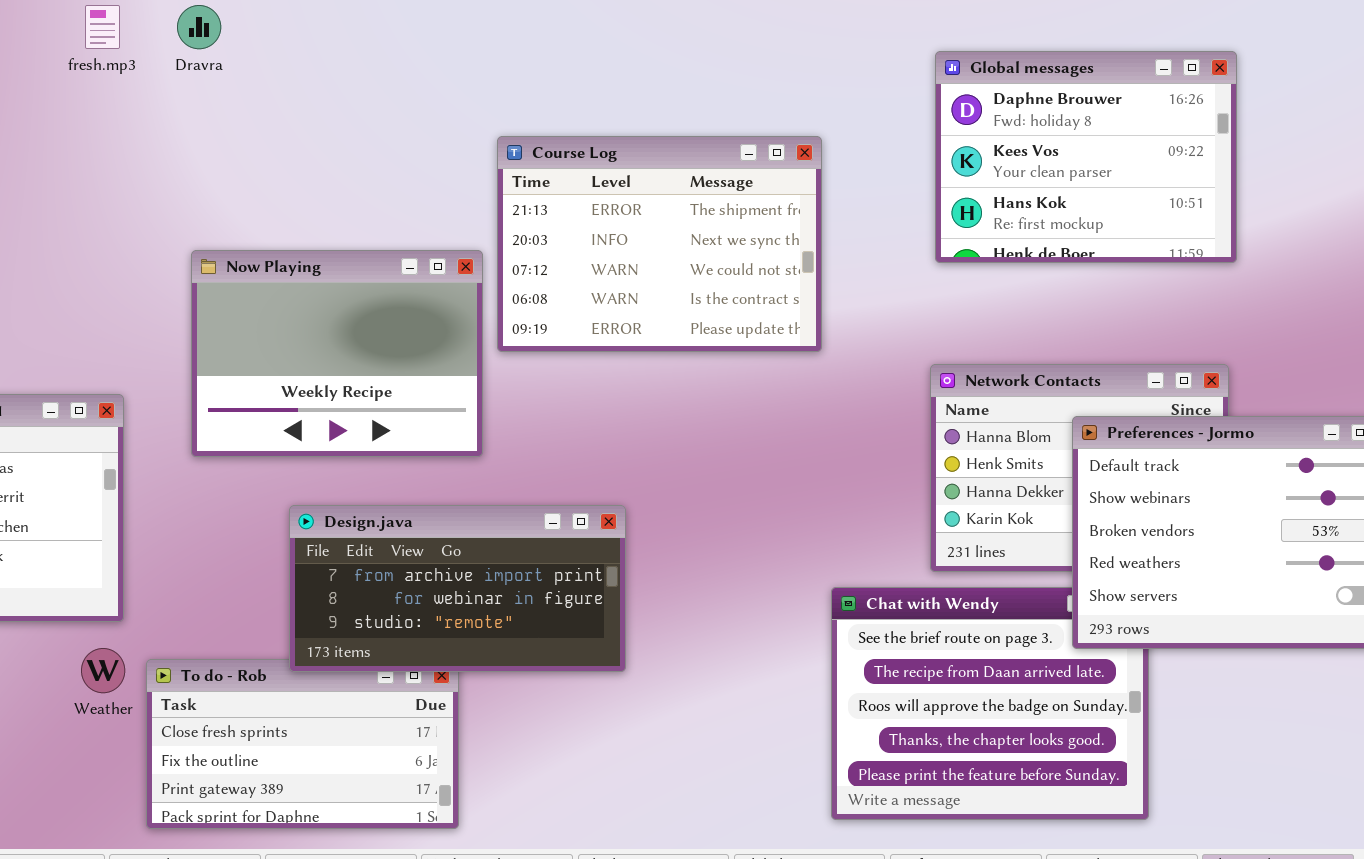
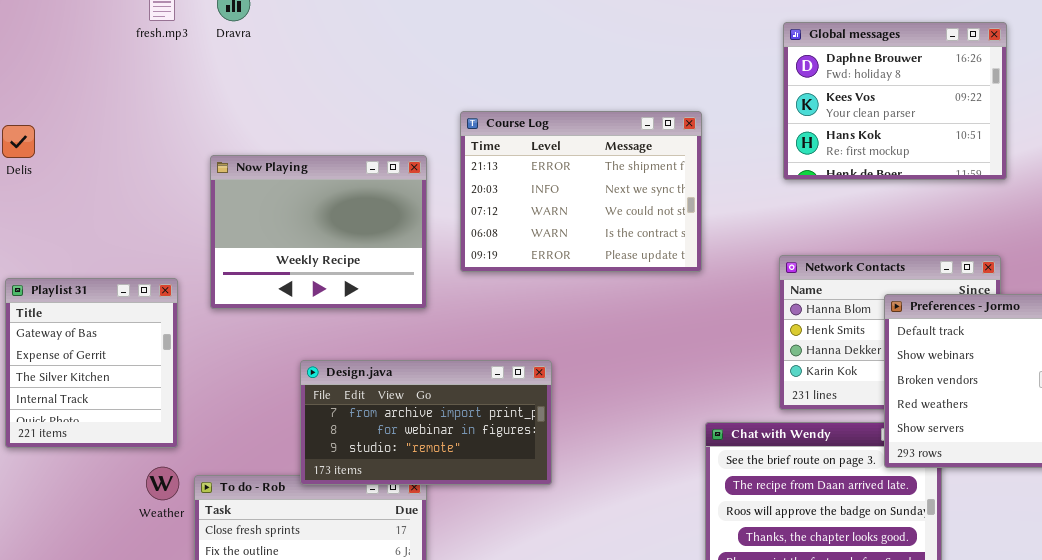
Course Log: [497,136,822,352] -> [460,111,702,272], moved
Now Playing: [191,250,483,457] -> [210,155,427,309], moved

